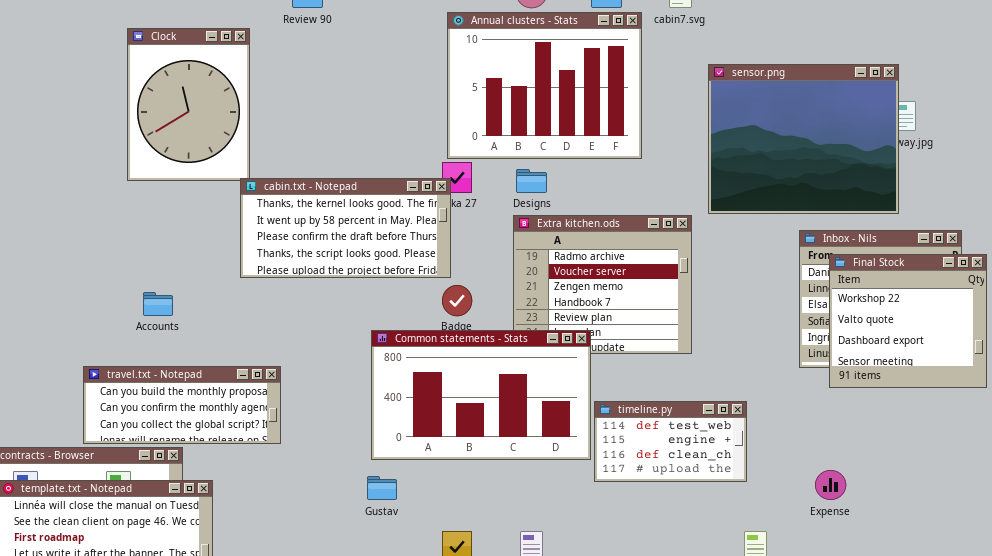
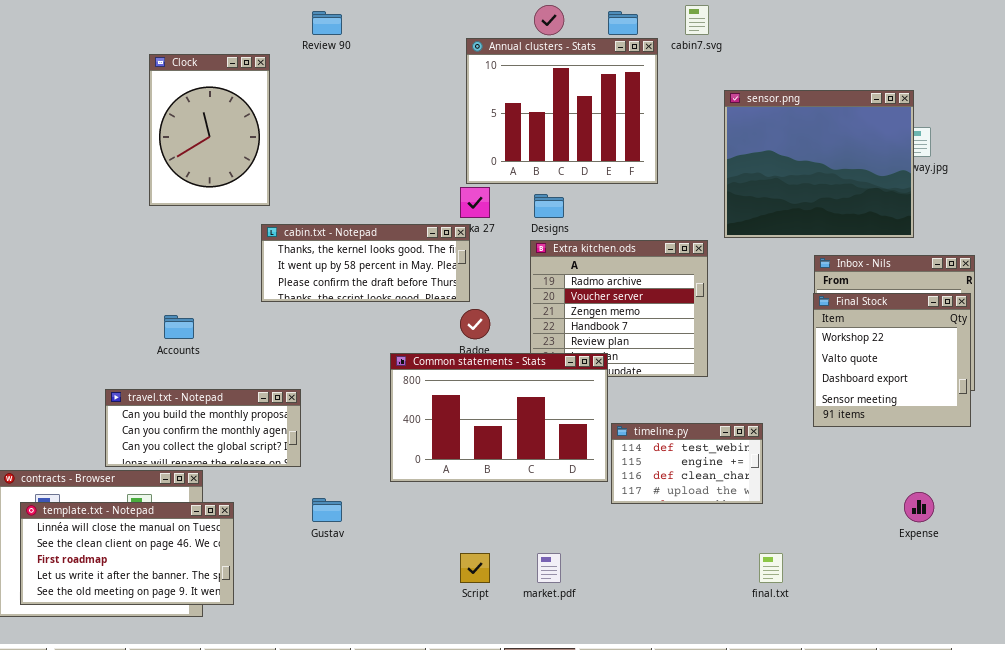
cabin.txt - Notepad: [240,178,451,278] -> [261,224,470,302], resized
Final Stock: [829,254,987,388] -> [813,293,971,427], moved
Expense: [815,470,846,500] -> [904,492,934,522], moved
Gustav: [367,476,397,500] -> [312,498,342,522], moved

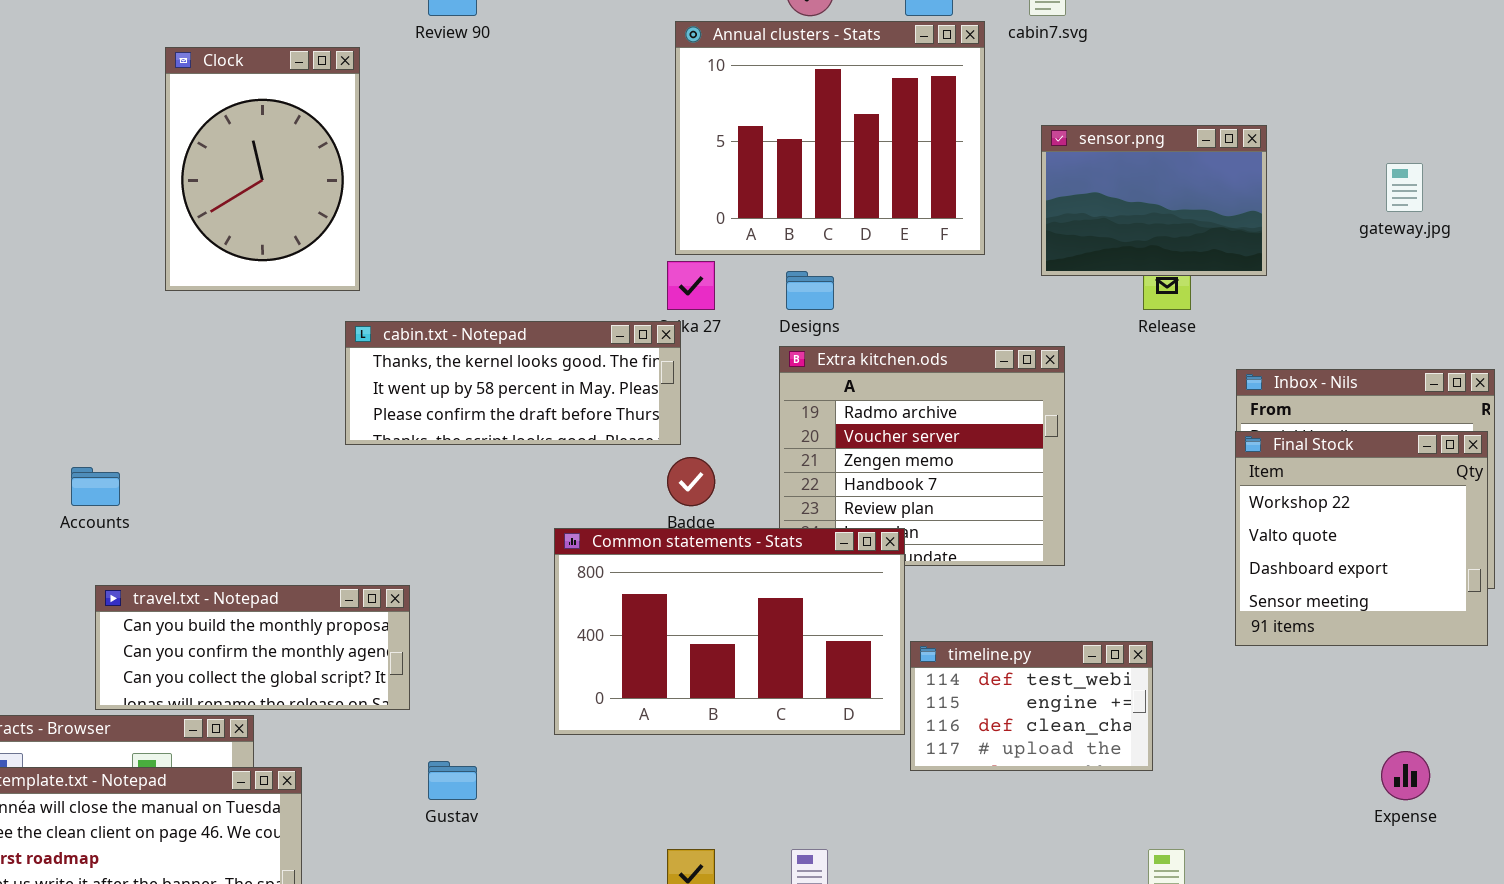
sensor.png: [724,90,914,238] -> [1041,125,1267,276], moved, resized
Accounts: [164,315,194,339] -> [71,467,120,506], moved

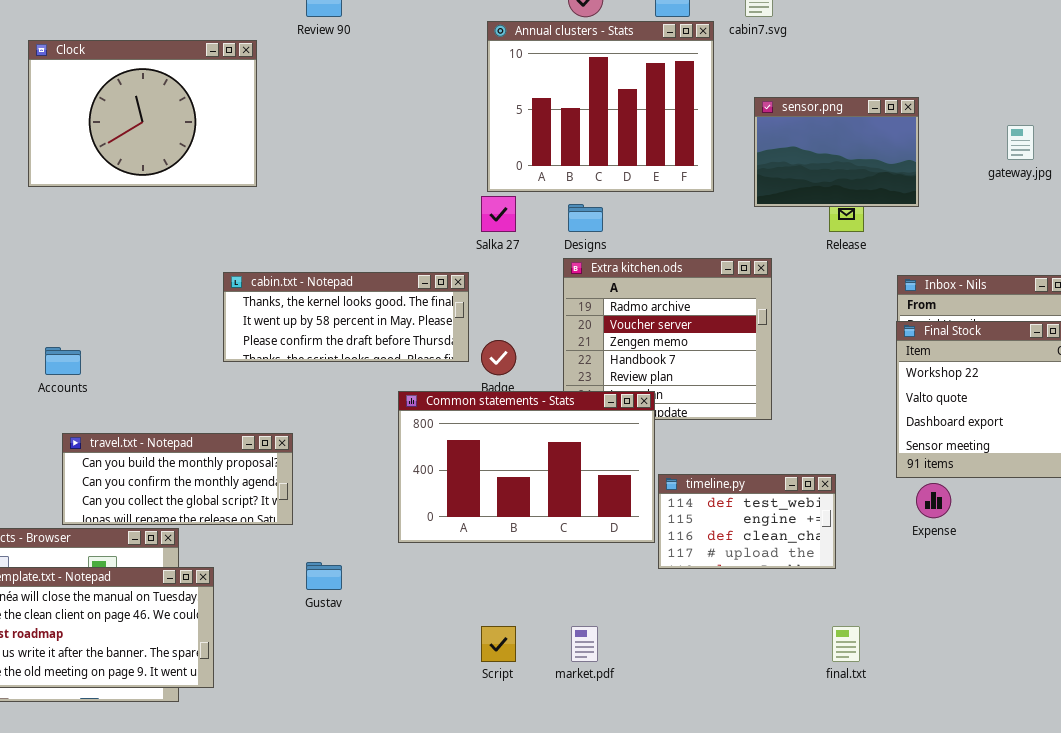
Clock: [165,47,360,291] -> [28,40,257,187], resized
cabin.txt - Notepad: [345,321,681,445] -> [223,272,469,362], moved
Expense: [1381,751,1430,800] -> [916,483,951,518], moved

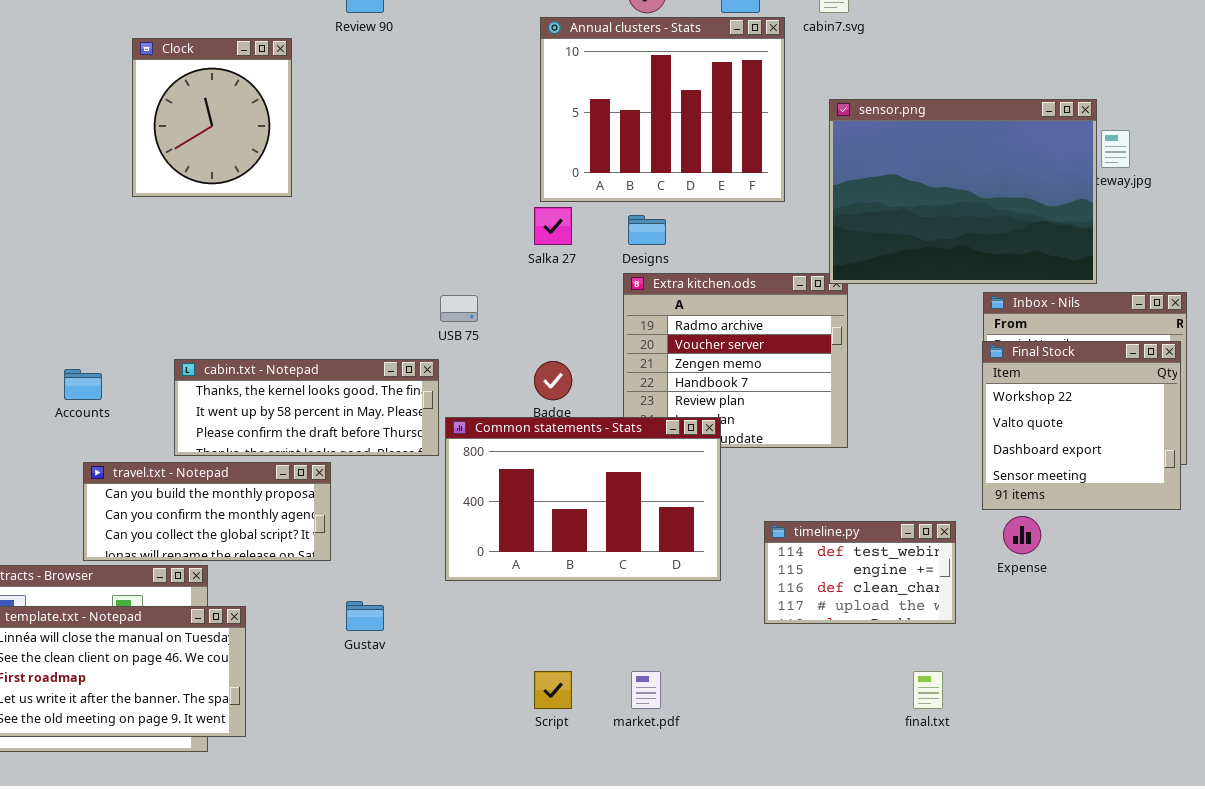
Clock: [28,40,257,187] -> [132,38,292,197], resized
sensor.png: [754,97,919,207] -> [829,99,1097,284], resized
cabin.txt - Notepad: [223,272,469,362] -> [174,359,439,456], moved
timeline.py: [658,474,836,569] -> [764,521,956,624], moved

